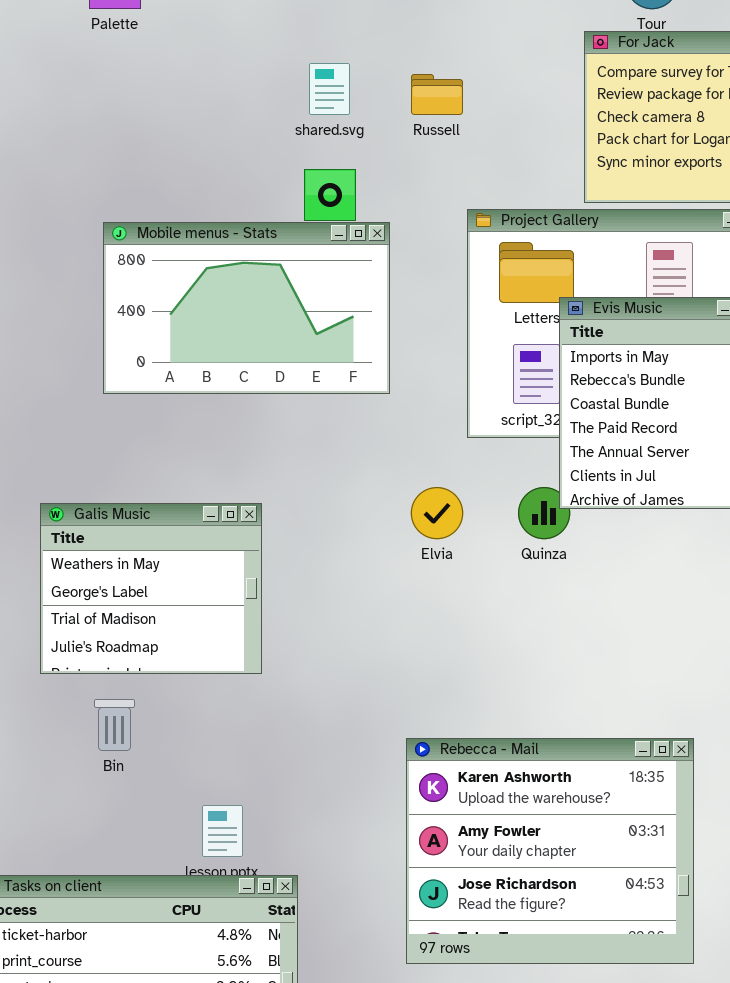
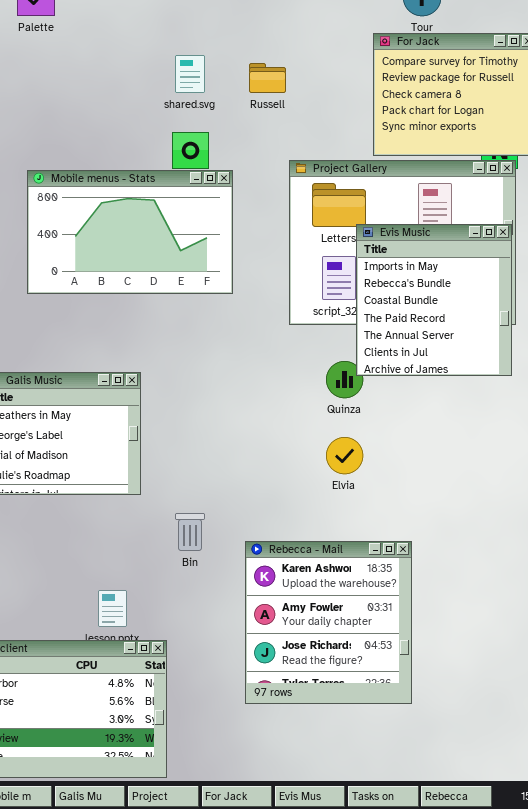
Elvia: [411,487,463,539] -> [326,437,363,474], moved
Bin: [94,699,135,751] -> [175,513,205,551], moved
Rebecca - Mail: [406,738,694,964] -> [245,541,412,704], resized

